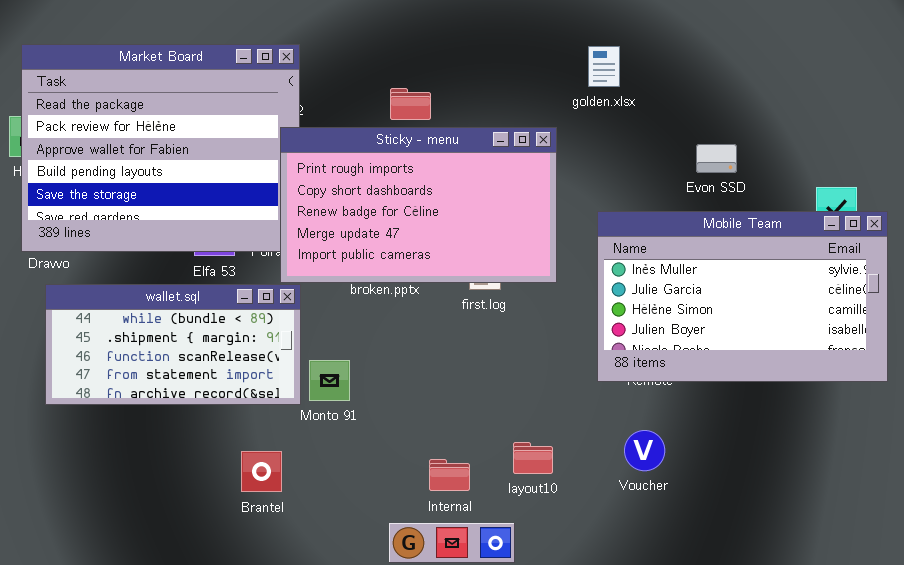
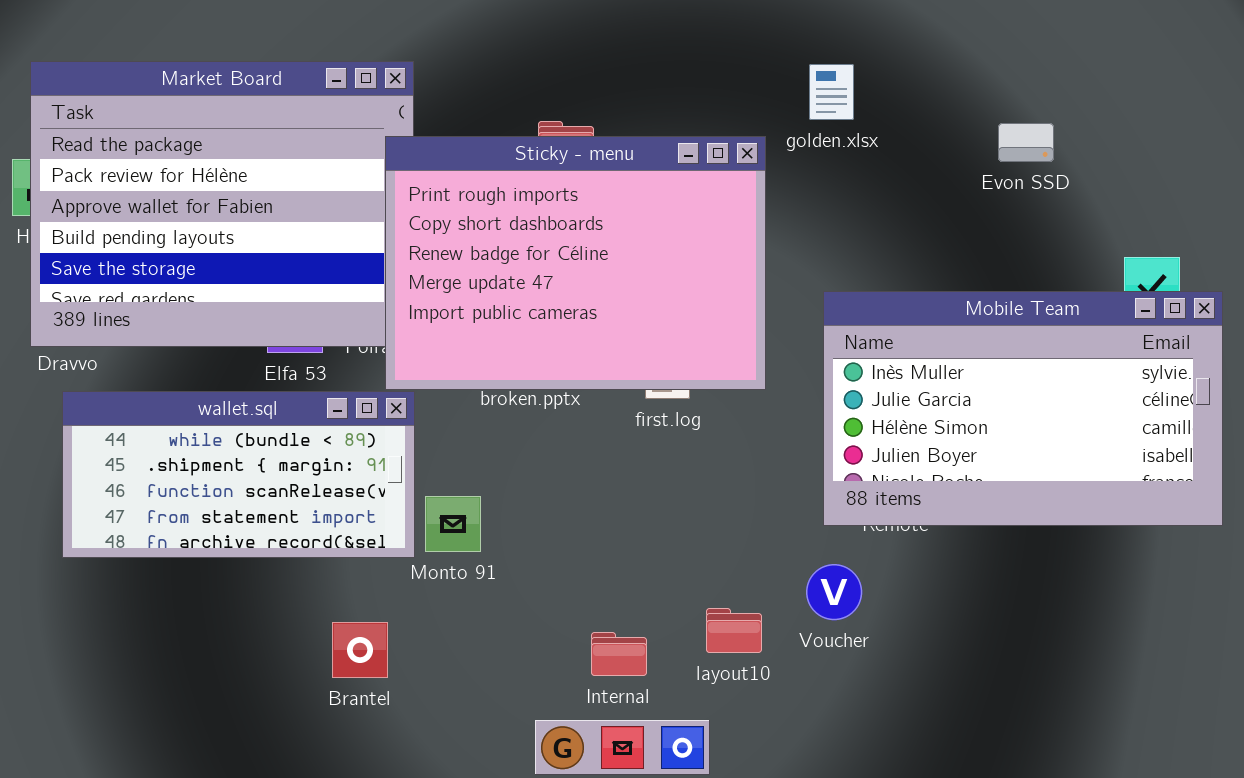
Sticky - menu: [280,127,557,283] -> [385,136,766,390], resized
Evon SSD: [696,144,737,173] -> [998,123,1054,162], moved
Voucher: [624,430,665,471] -> [806,564,862,620], moved

